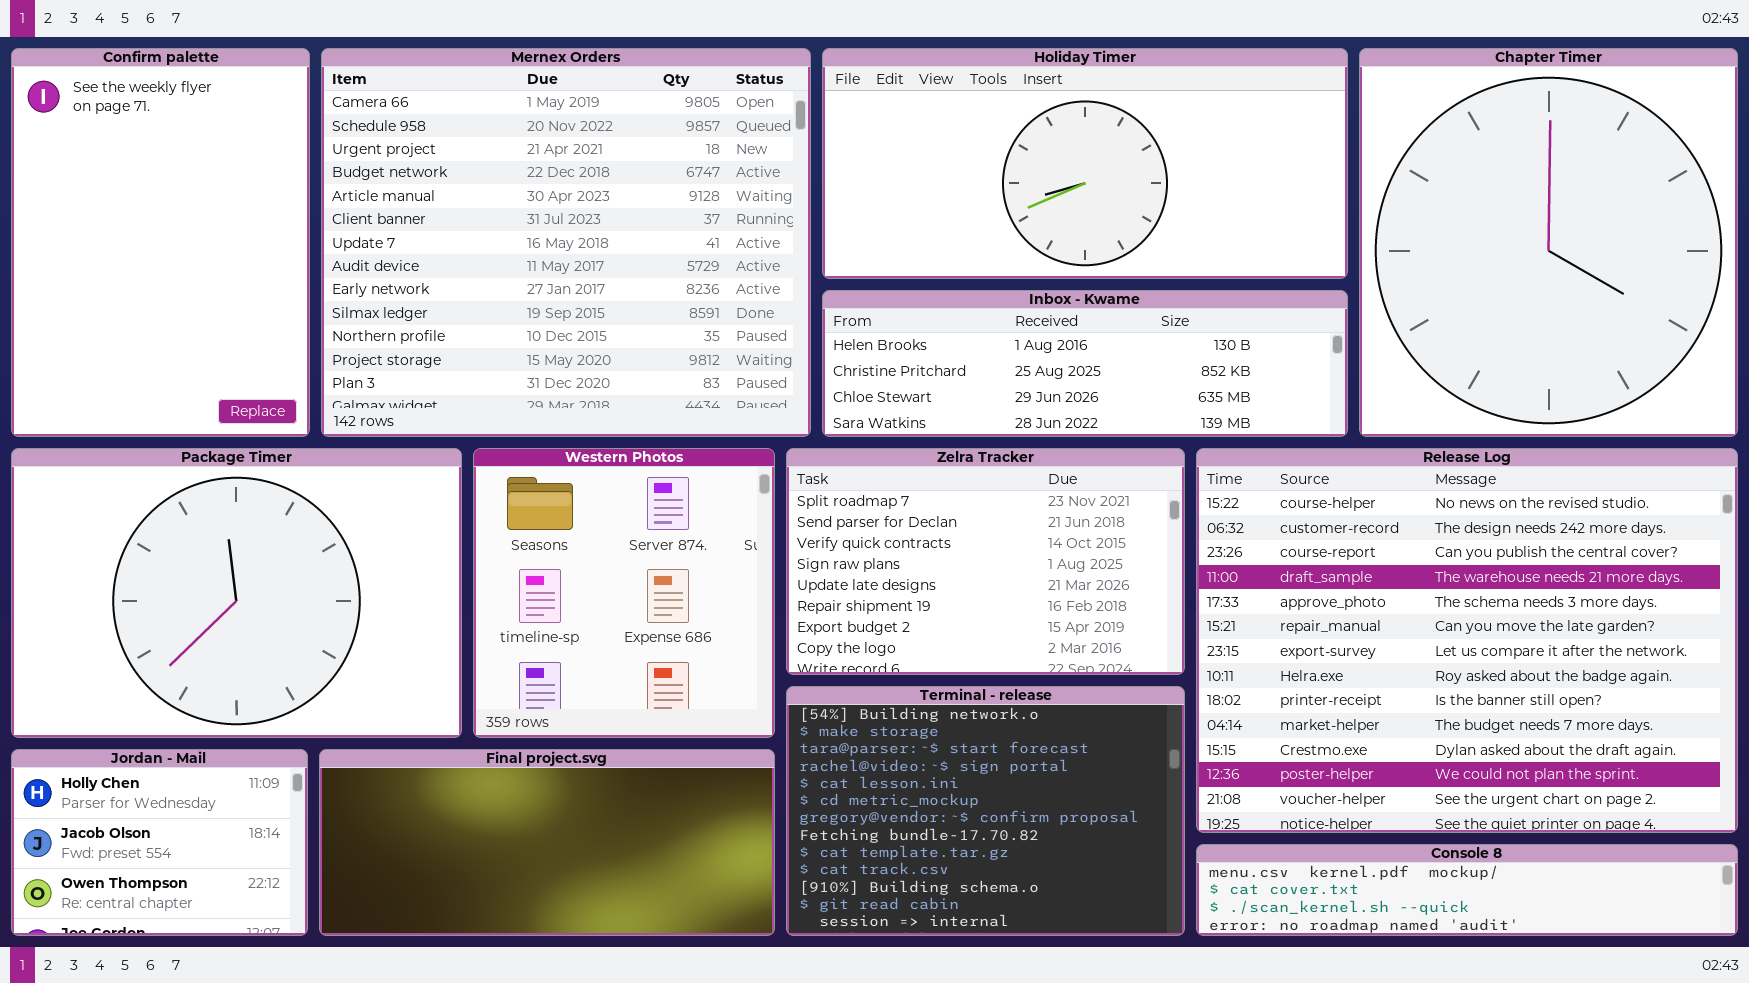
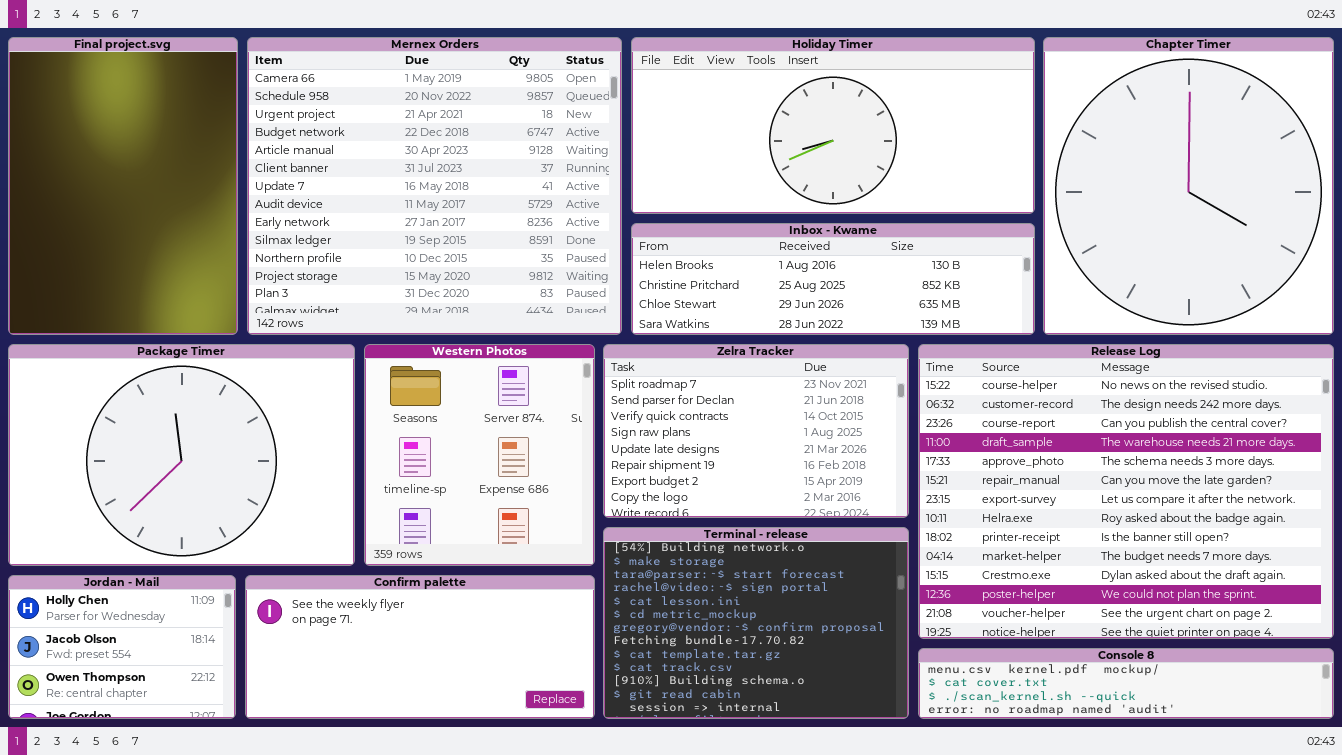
Confirm palette: [11,48,310,437] -> [245,575,595,719], moved, resized
Final project.svg: [319,749,775,936] -> [8,37,238,335], moved, resized

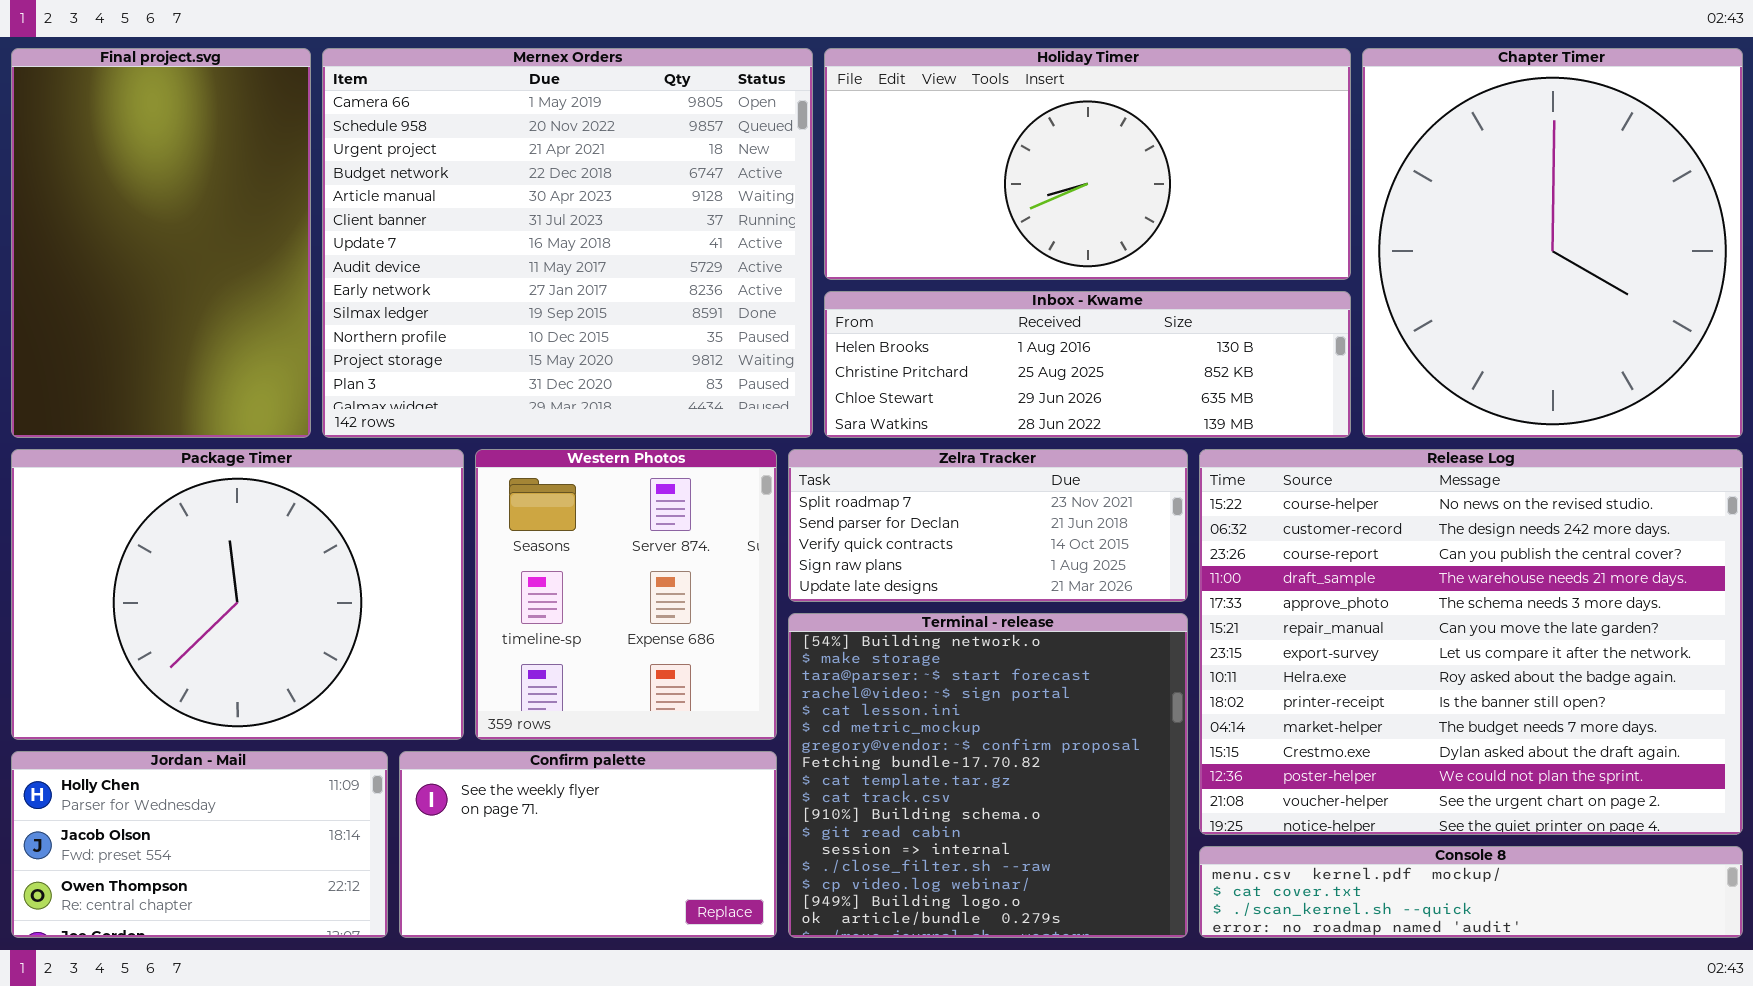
Zelra Tracker: [603,344,909,518] -> [788,449,1188,602], resized
Terminal - release: [603,527,909,719] -> [788,613,1188,938], resized
Jordan - Mail: [8,575,236,719] -> [11,751,388,938], resized
Confirm palette: [245,575,595,719] -> [399,751,777,938], resized

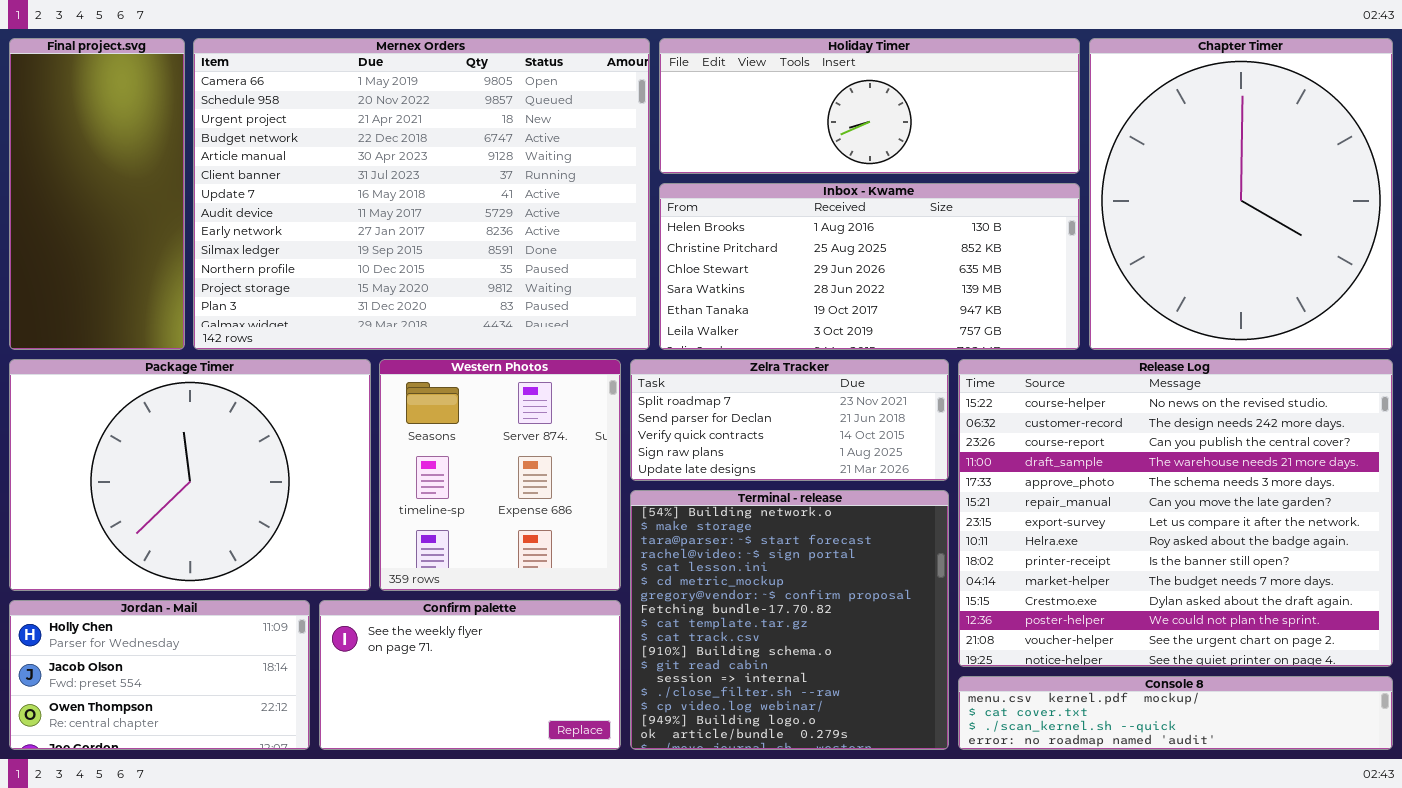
Final project.svg: [11,48,311,438] -> [9,38,185,350], resized
Mernex Orders: [322,48,813,438] -> [193,38,650,350], resized
Holiday Timer: [824,48,1351,280] -> [659,38,1080,174], resized
Inbox - Kwame: [824,291,1351,438] -> [659,183,1080,350], resized

